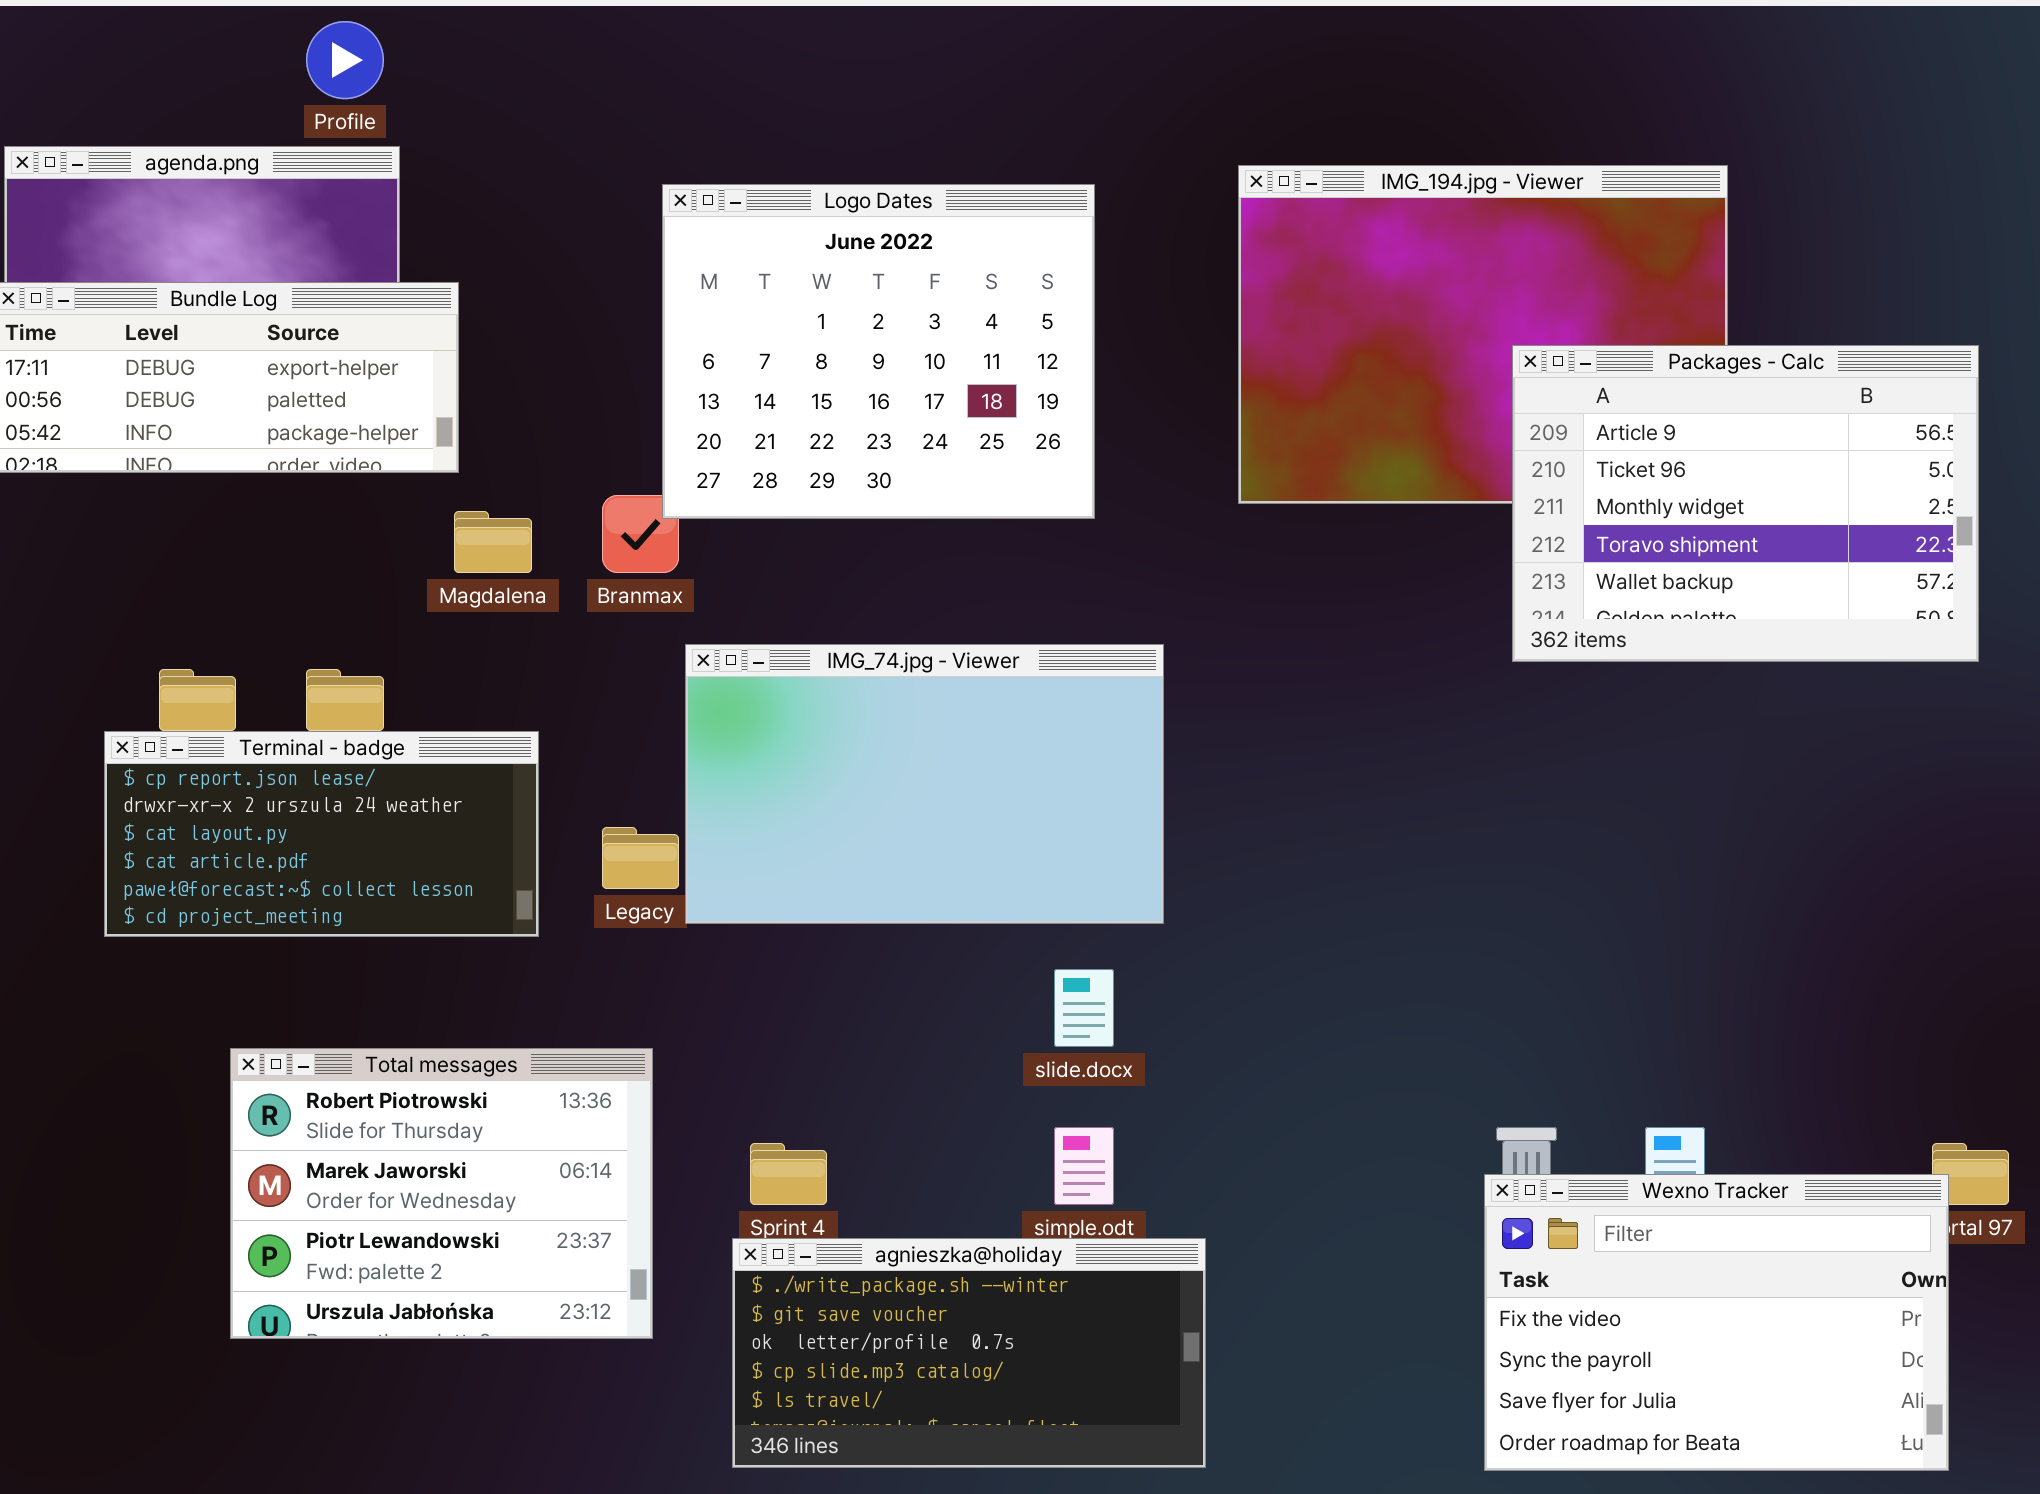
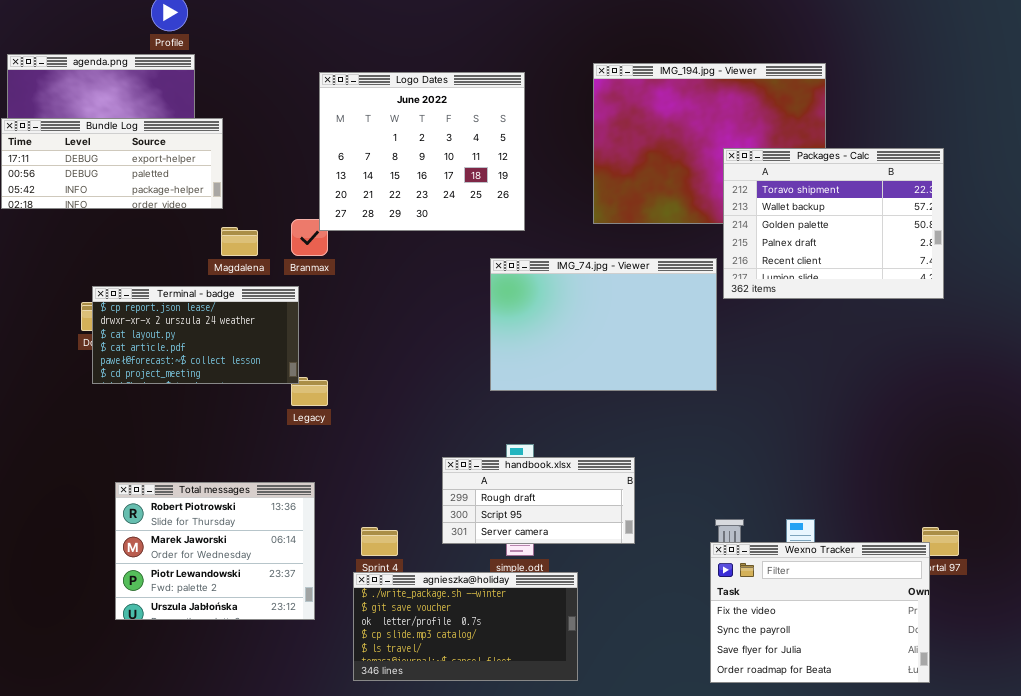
Packages - Calc: [1512,345,1979,662] -> [723,148,944,299], scrolled down 3 rows
IMG_74.jpg - Viewer: [685,644,1164,924] -> [490,258,717,391], moved
Terminal - badge: [104,731,539,937] -> [92,286,299,384], moved
handbook.xlsx: none -> [442,457,635,544], opened

